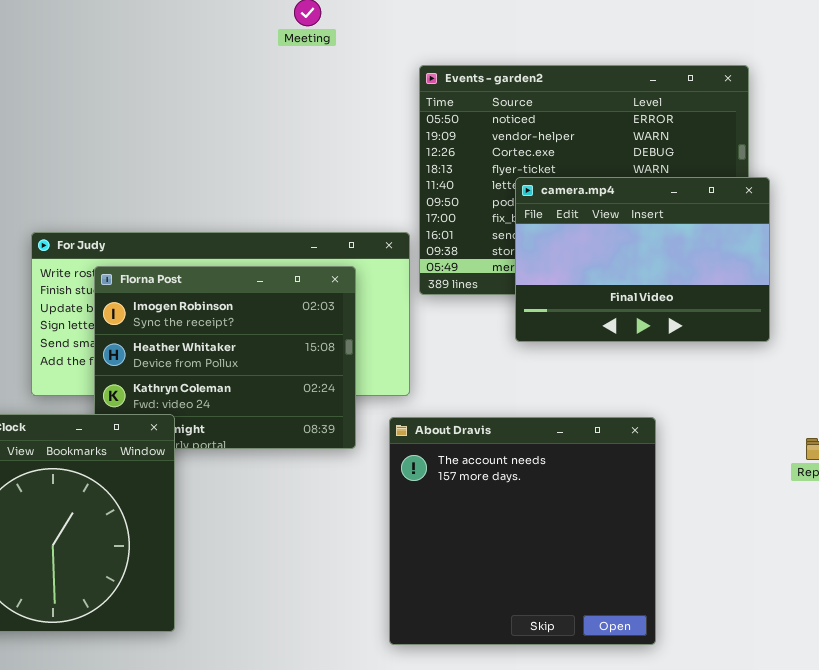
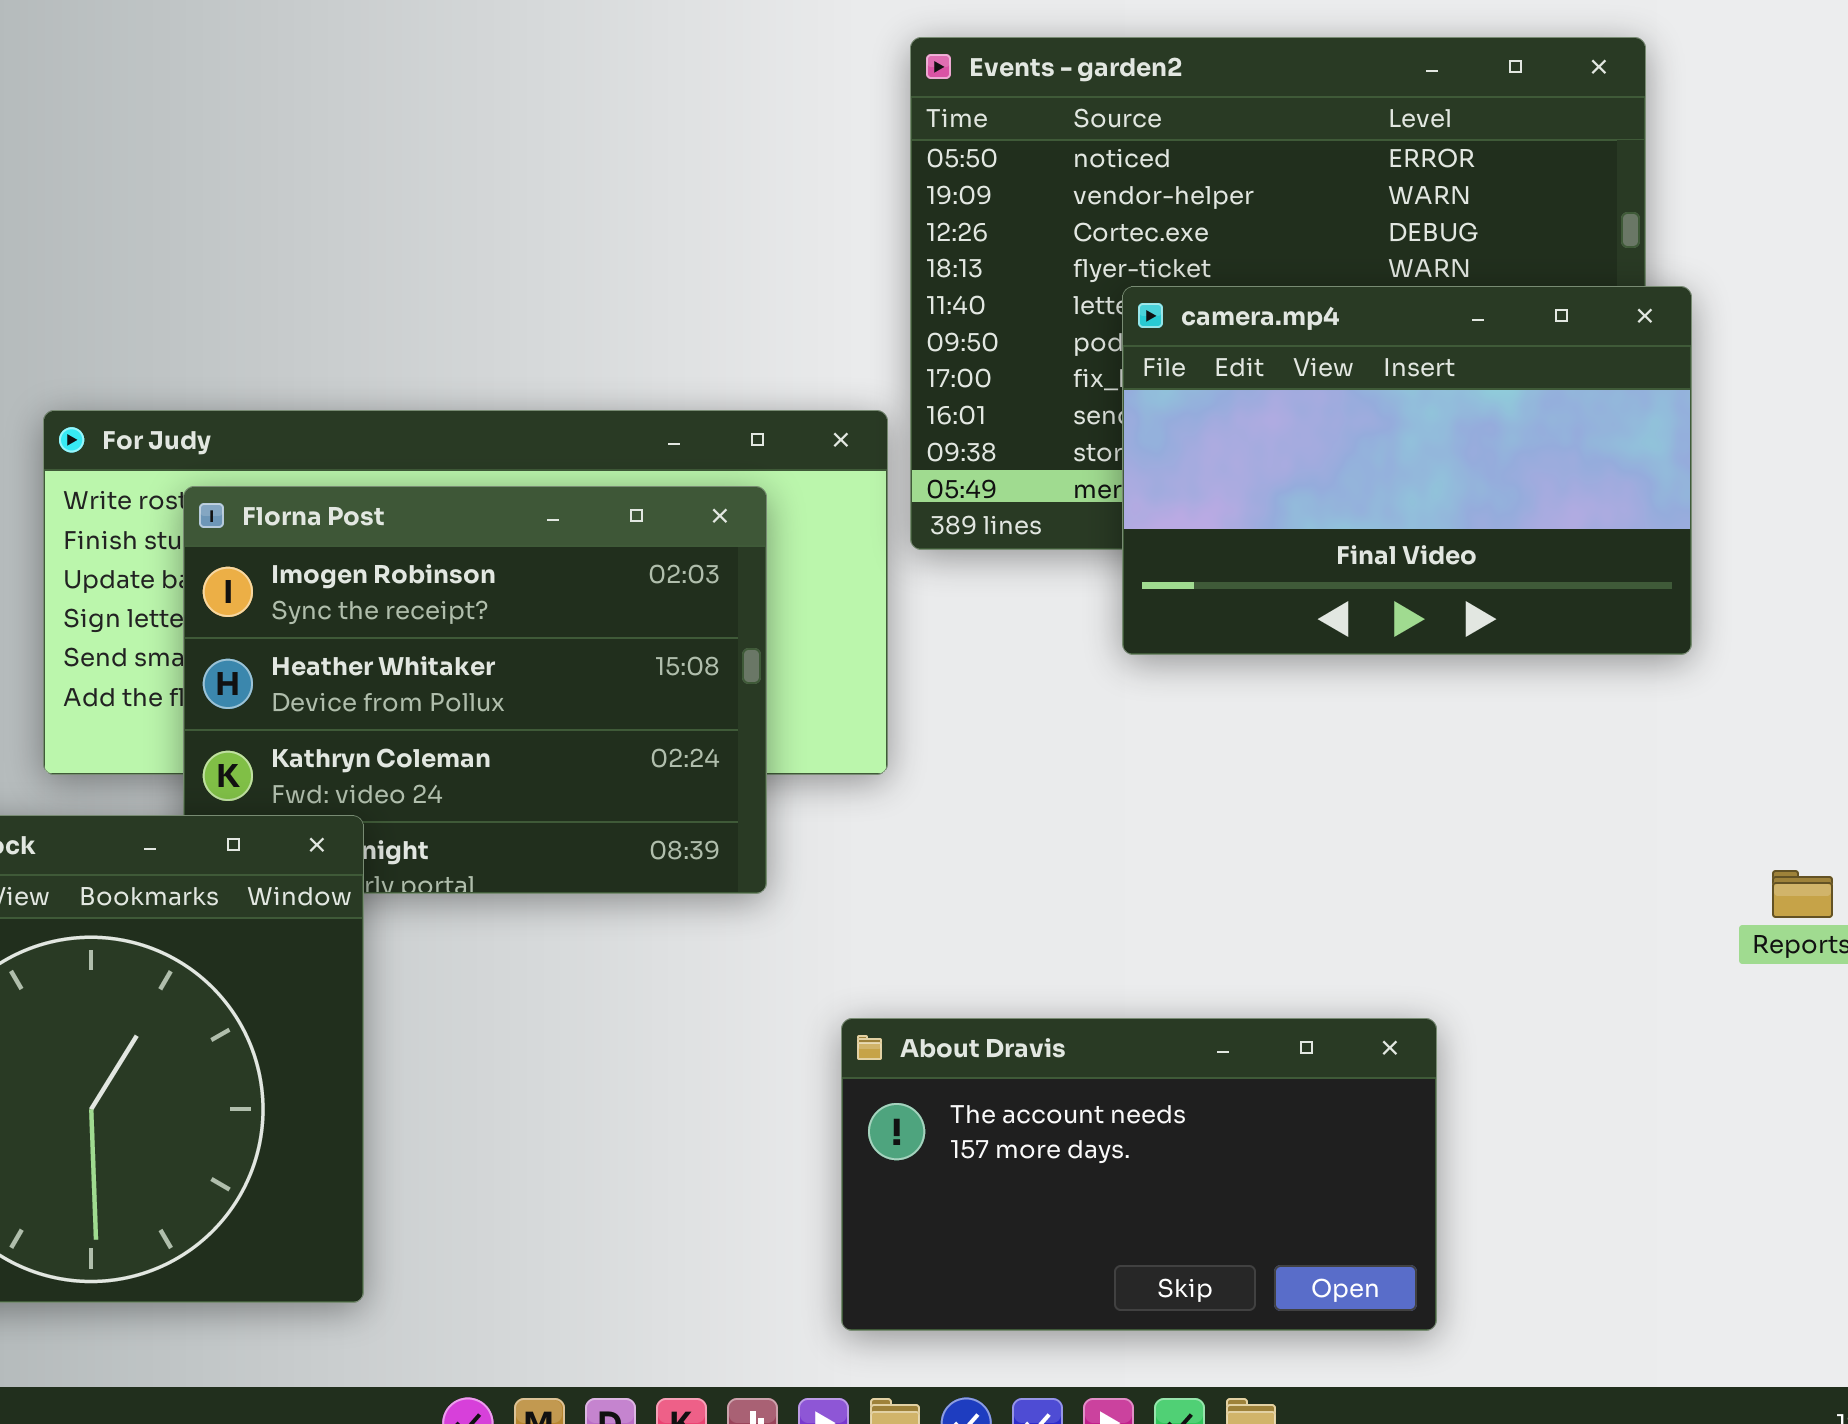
About Dravis: [389,417,656,645] -> [841,1018,1437,1331], resized

